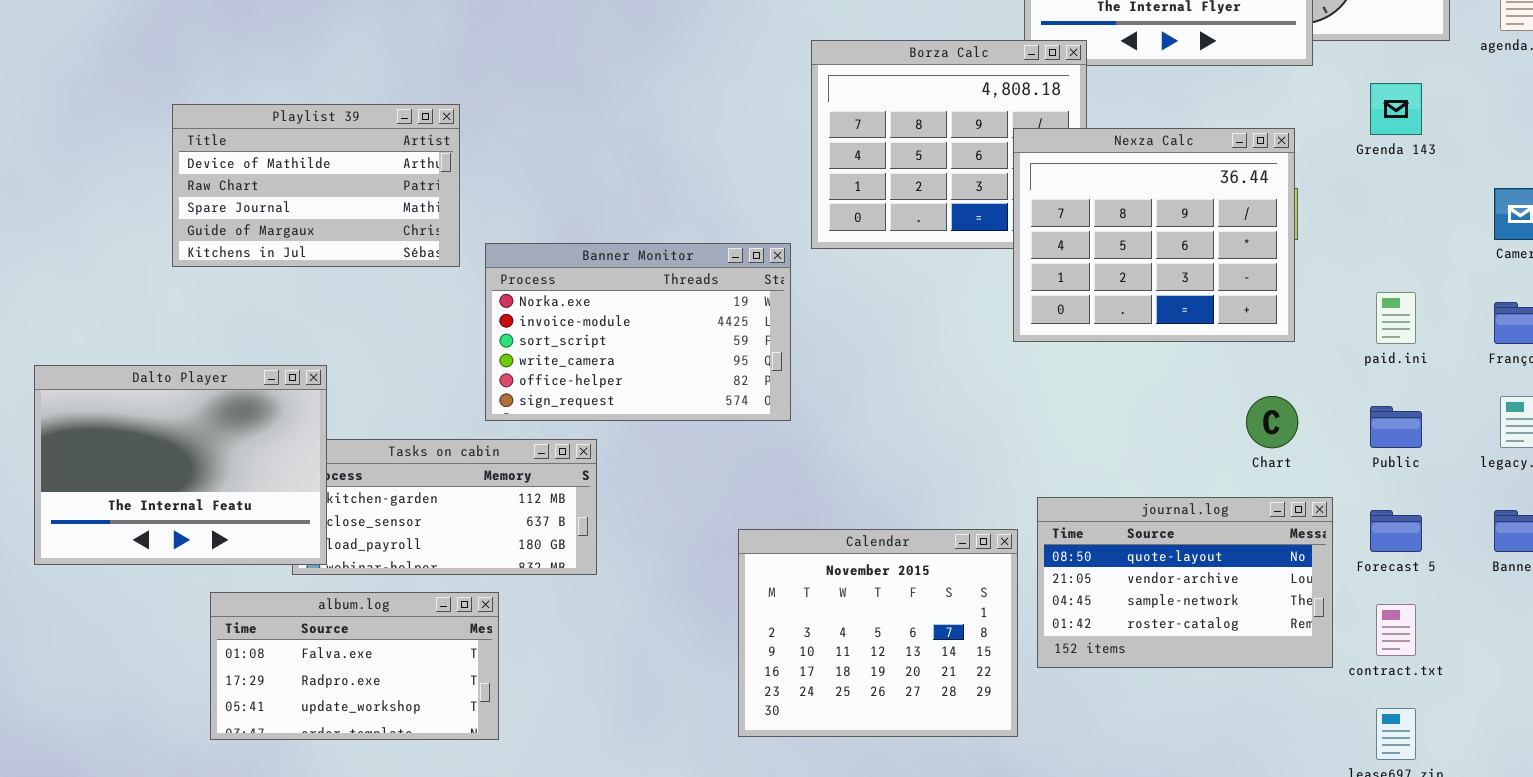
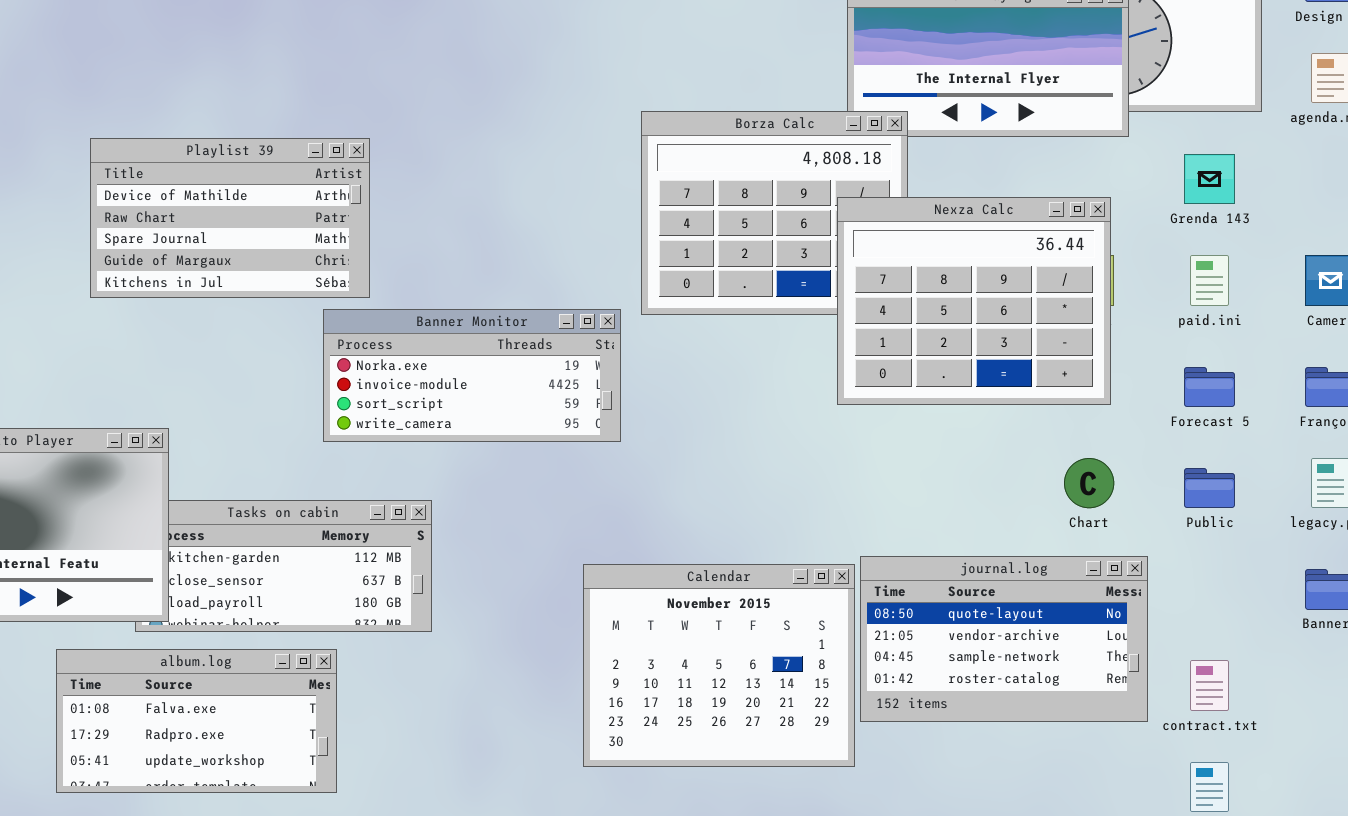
Playlist 39: [172,104,460,267] -> [90,138,370,298], moved
Banner Monitor: [485,243,791,421] -> [323,309,621,442], resized
paid.ini: [1376,292,1416,344] -> [1190,255,1229,306], moved
Forecast 5: [1370,510,1422,552] -> [1184,367,1235,407], moved
Calendar: [738,529,1018,737] -> [583,564,855,767], moved

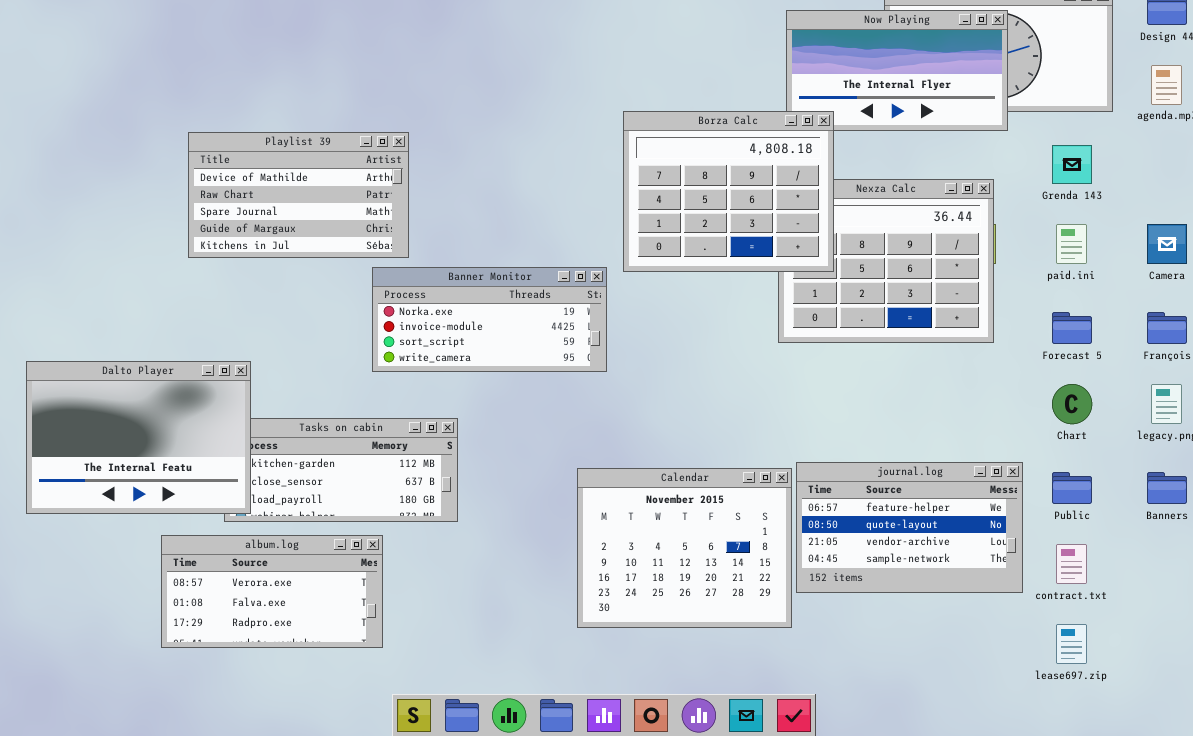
Borza Calc: [641,111,908,315] -> [623,111,834,272], raised
Chart: [1064,458,1114,508] -> [1052,384,1092,424], moved
Public: [1184,468,1235,508] -> [1052,472,1092,504], moved
journal.log: [860,556,1148,722] -> [796,462,1023,593], scrolled up 1 row
album.log: [56,649,337,793] -> [161,535,383,648], scrolled up 1 row

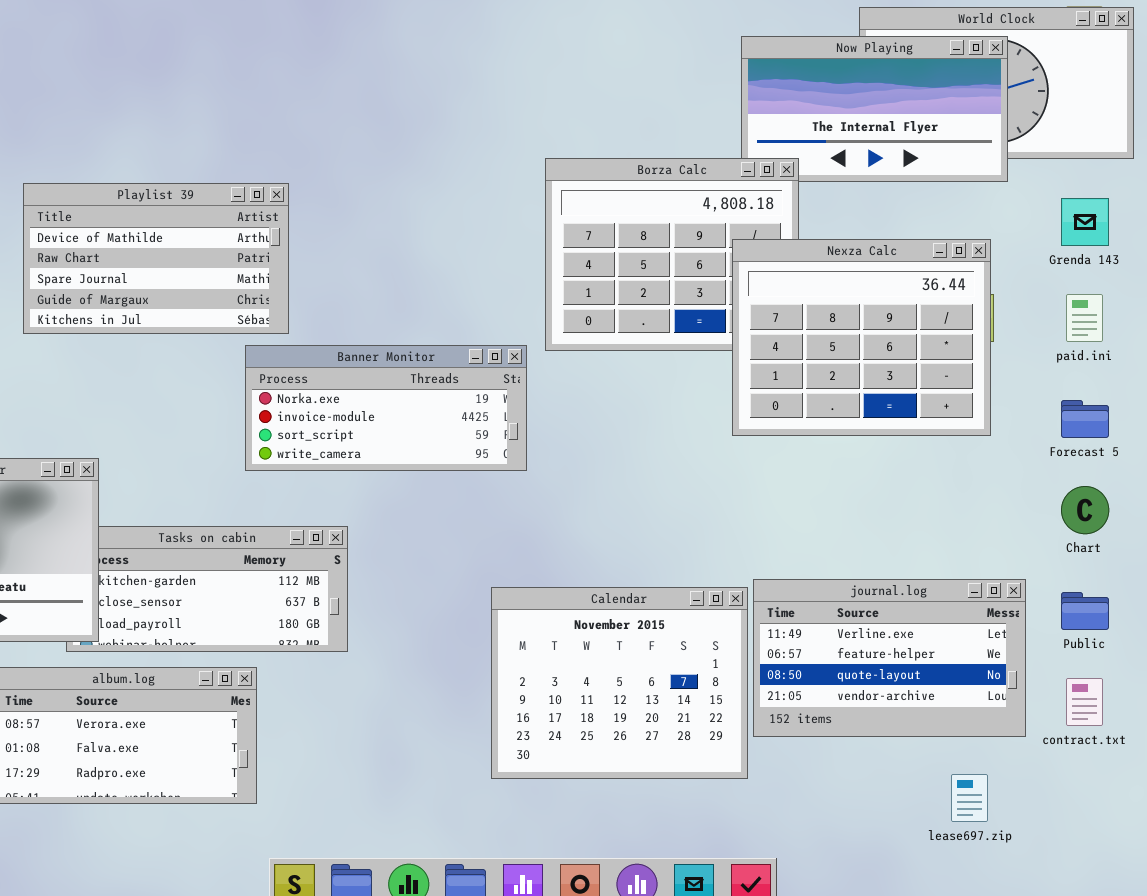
Nexza Calc: [778,179,994,343] -> [732,239,991,436], raised
journal.log: [796,462,1023,593] -> [753,579,1026,737], scrolled up 1 row
lease697.zip: [1056,624,1087,664] -> [951,774,988,822], moved

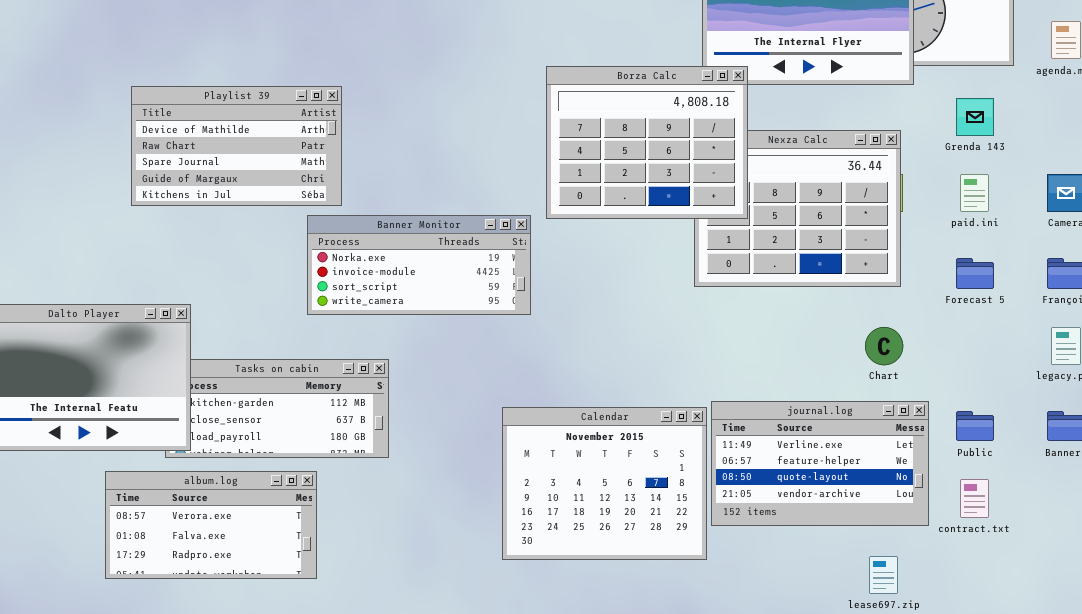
Borza Calc: [545,158,799,351] -> [546,66,748,219], raised
Chart: [1061,486,1109,534] -> [865,327,903,365], moved

